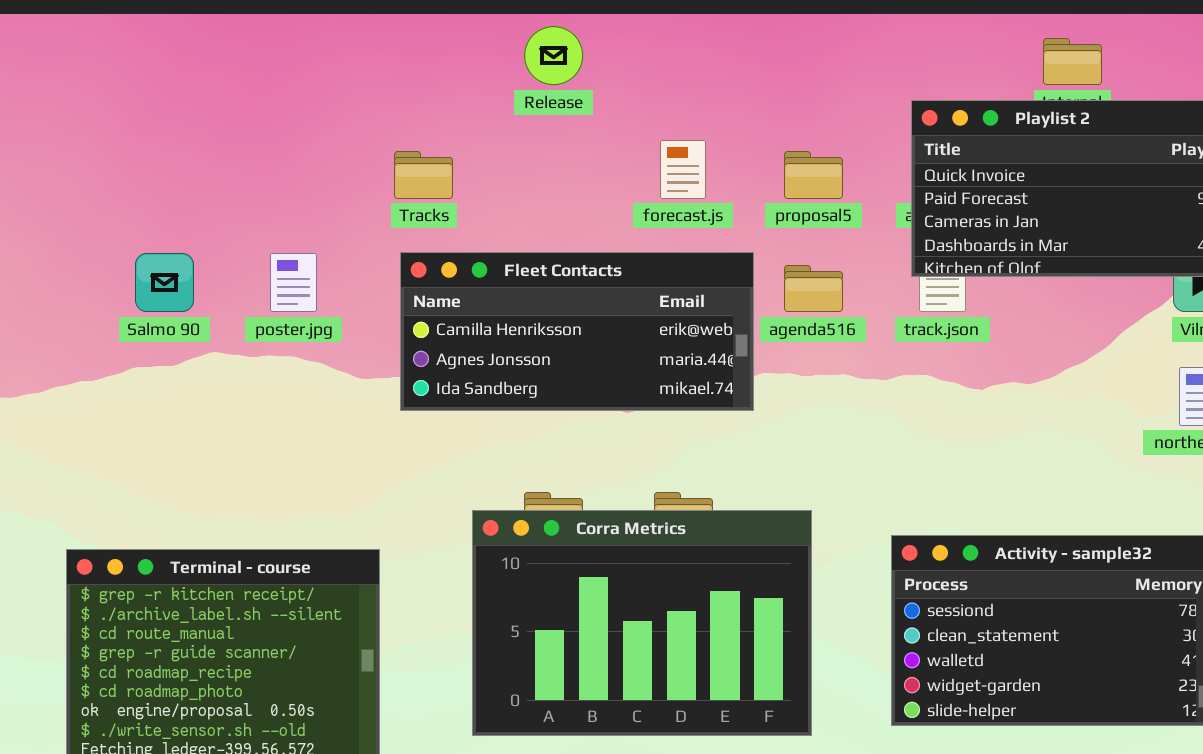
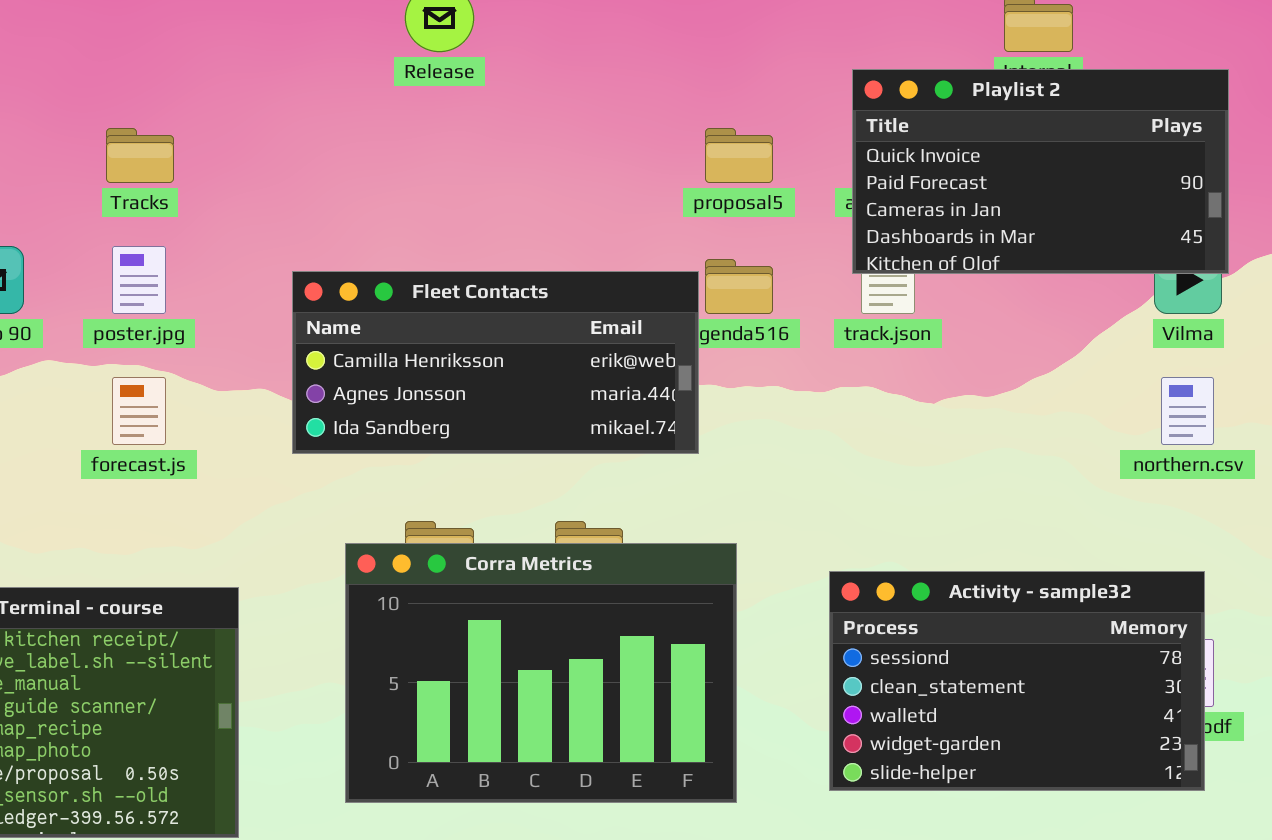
forecast.js: [660,140,706,199] -> [112,377,166,445], moved
Tracks: [394,151,453,199] -> [106,128,174,183], moved
Fleet Contacts: [400,252,754,411] -> [292,271,699,454], moved

